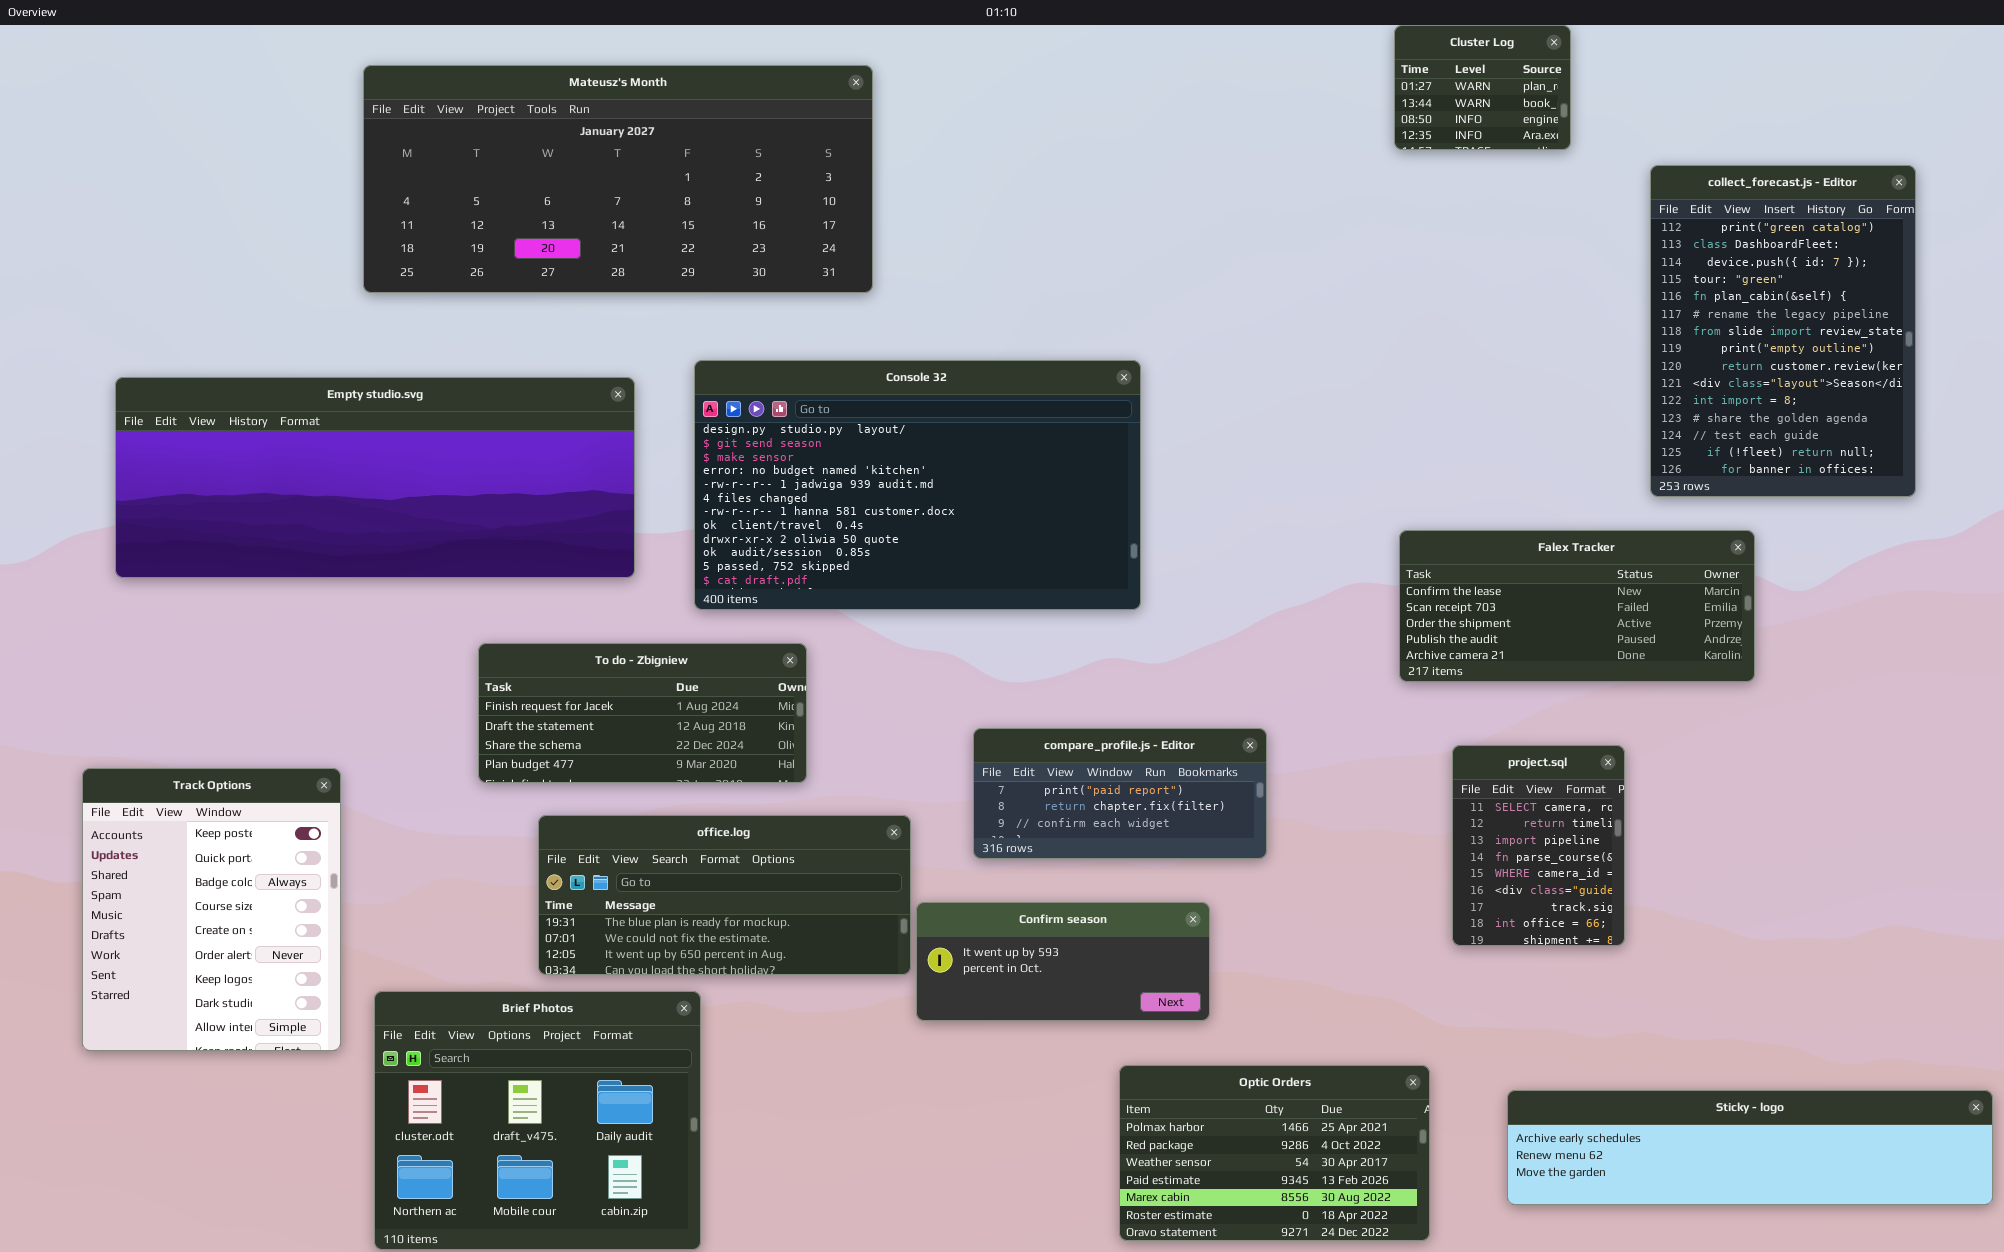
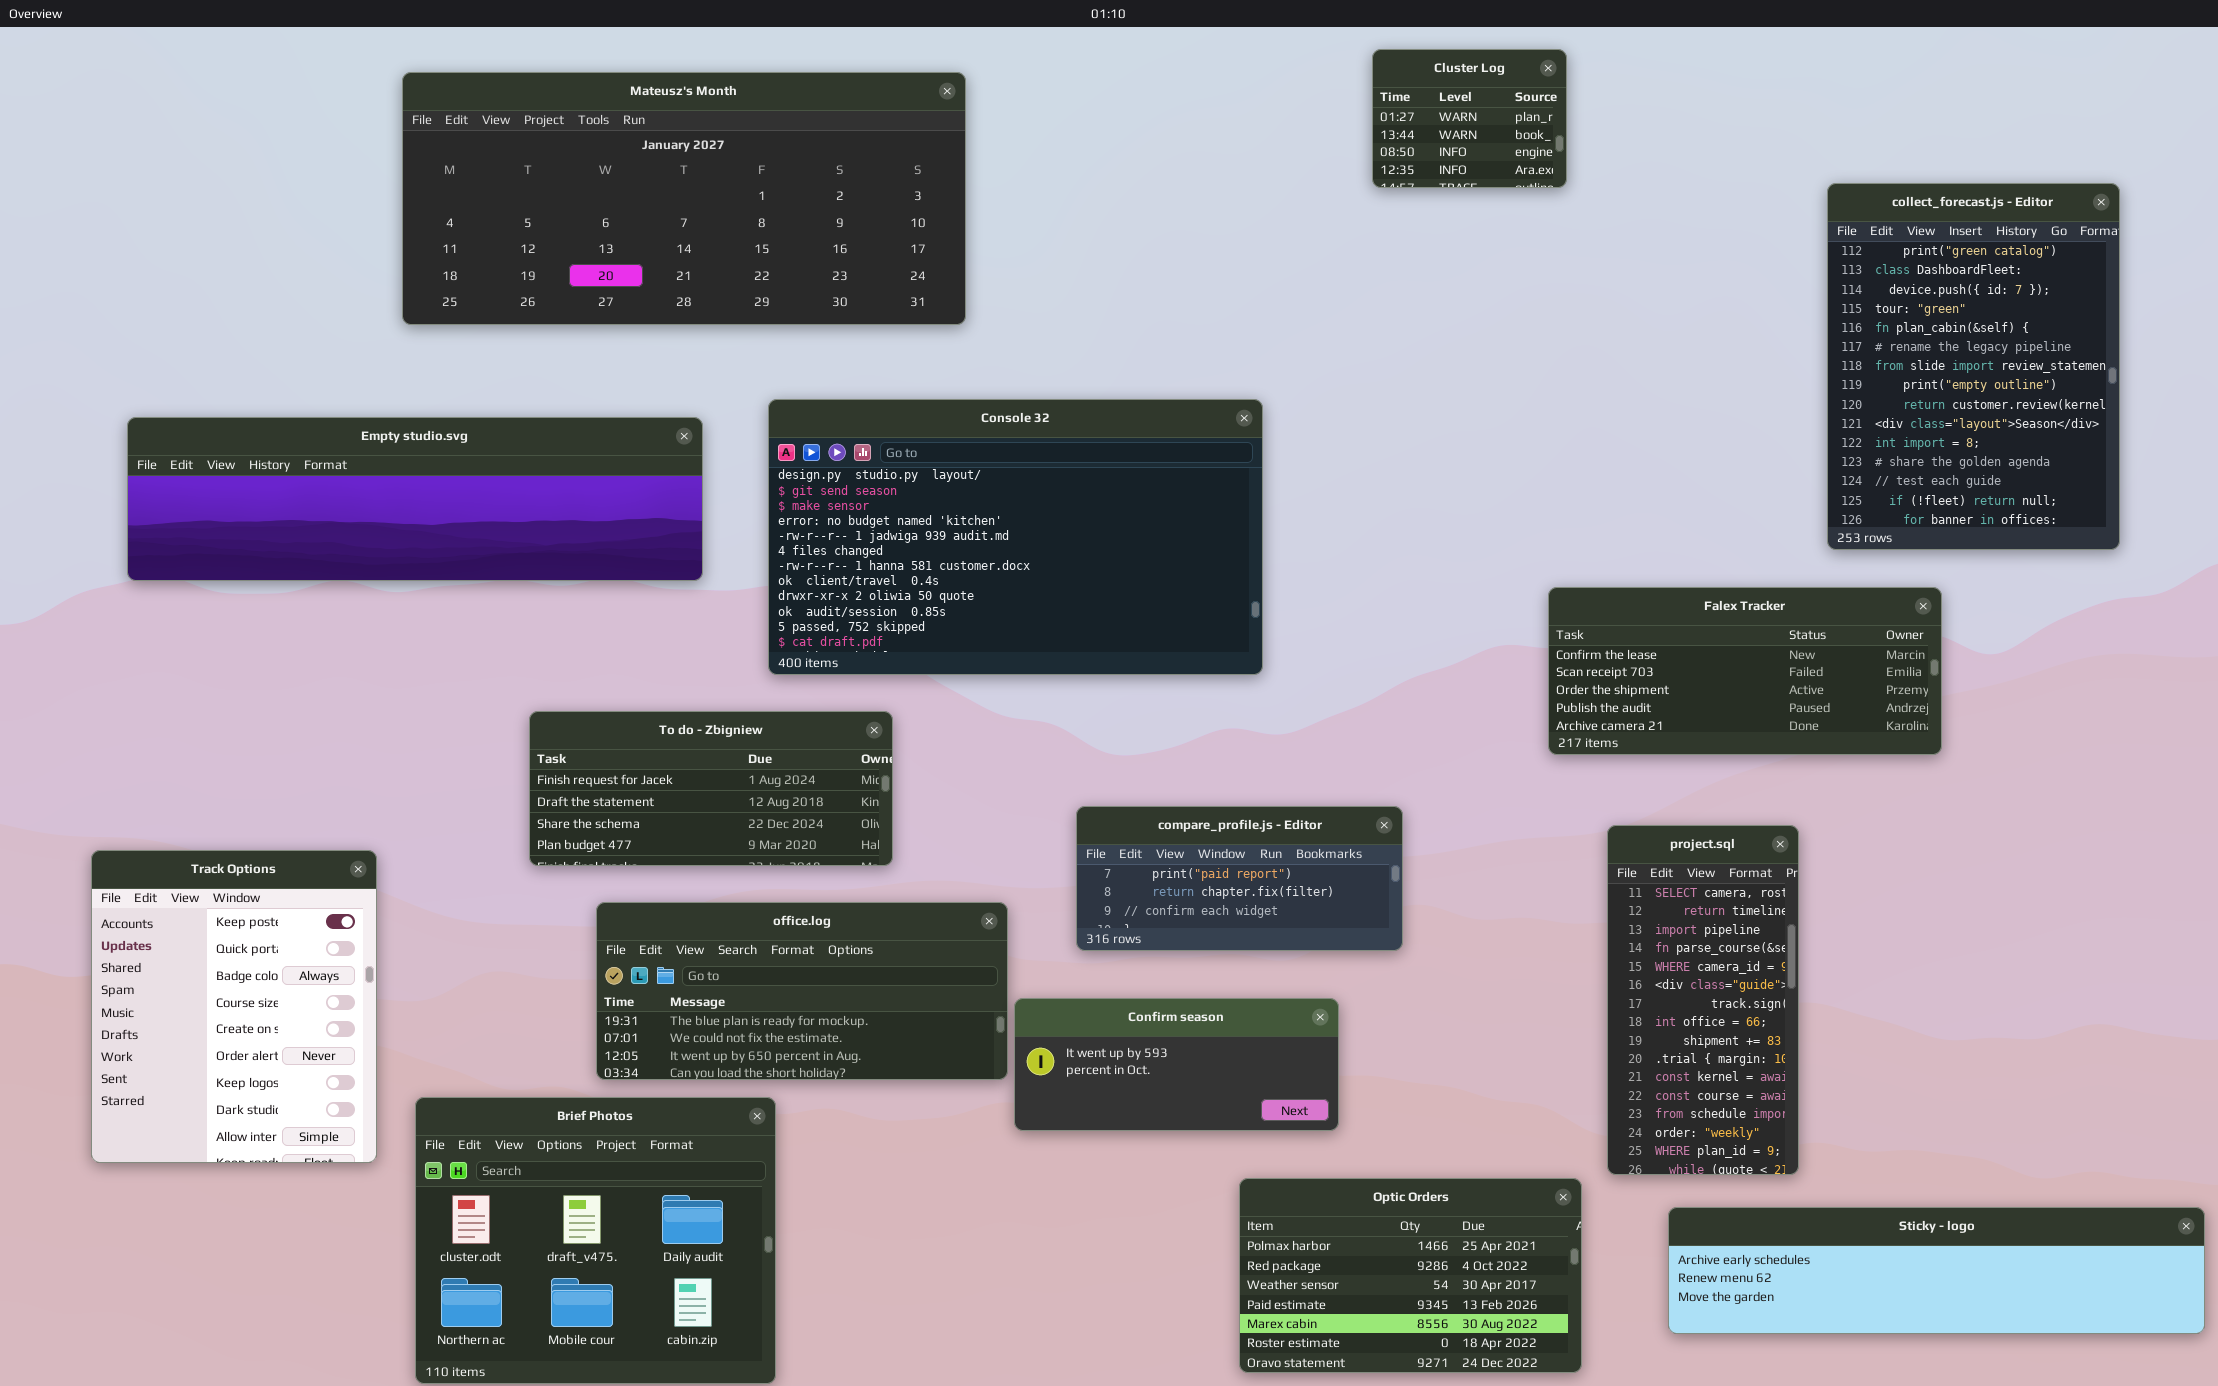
Cluster Log: [1394,25,1571,150] -> [1372,49,1567,188], moved
Empty studio.svg: [115,377,635,578] -> [127,417,703,581], resized
project.sql: [1452,745,1625,946] -> [1607,825,1799,1175], resized

